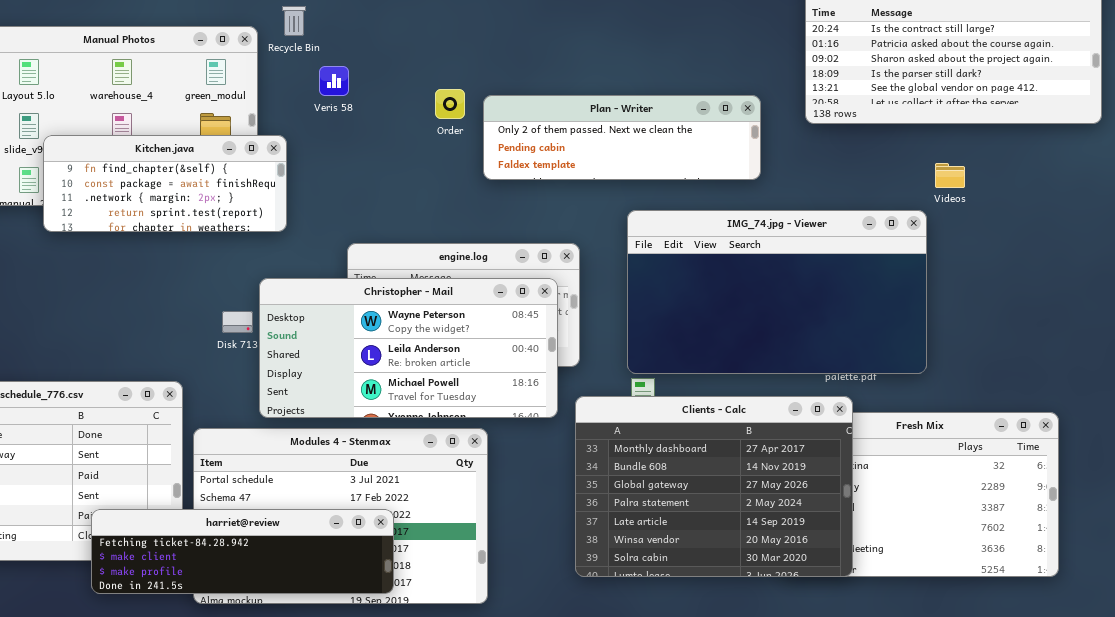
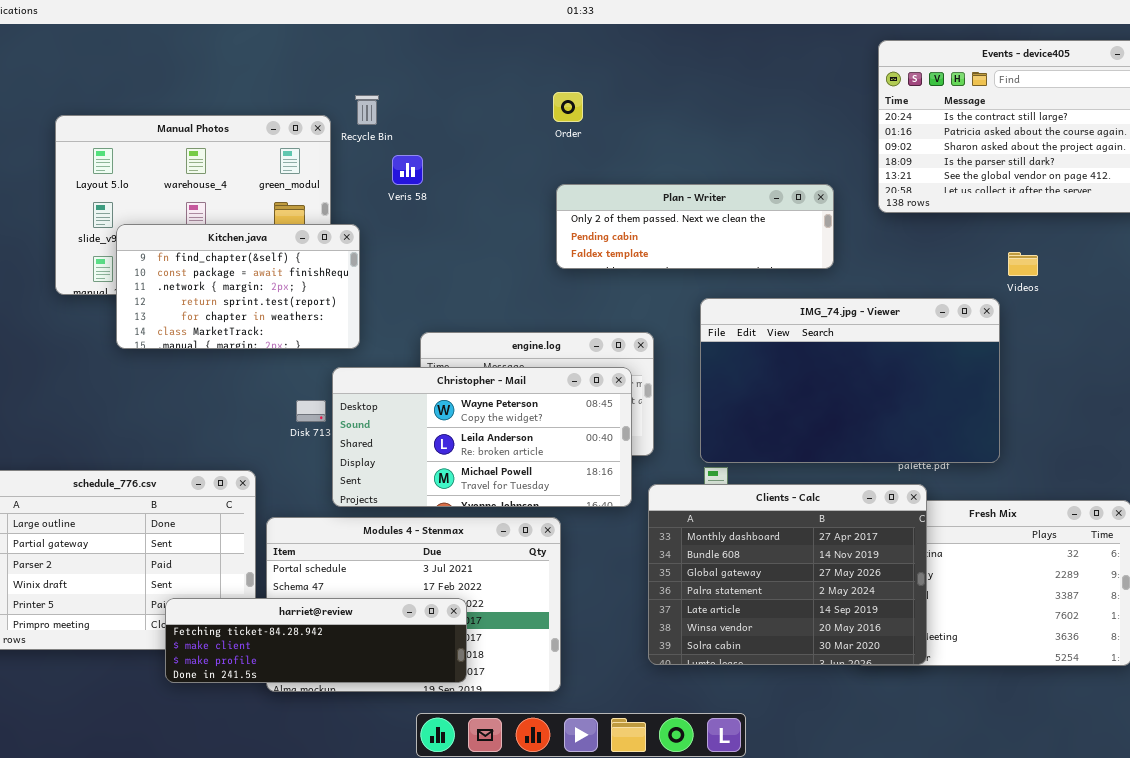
Order: [435,89,465,119] -> [553,92,583,122], moved
Kitchen.java: [43,135,287,232] -> [116,224,360,349], resized

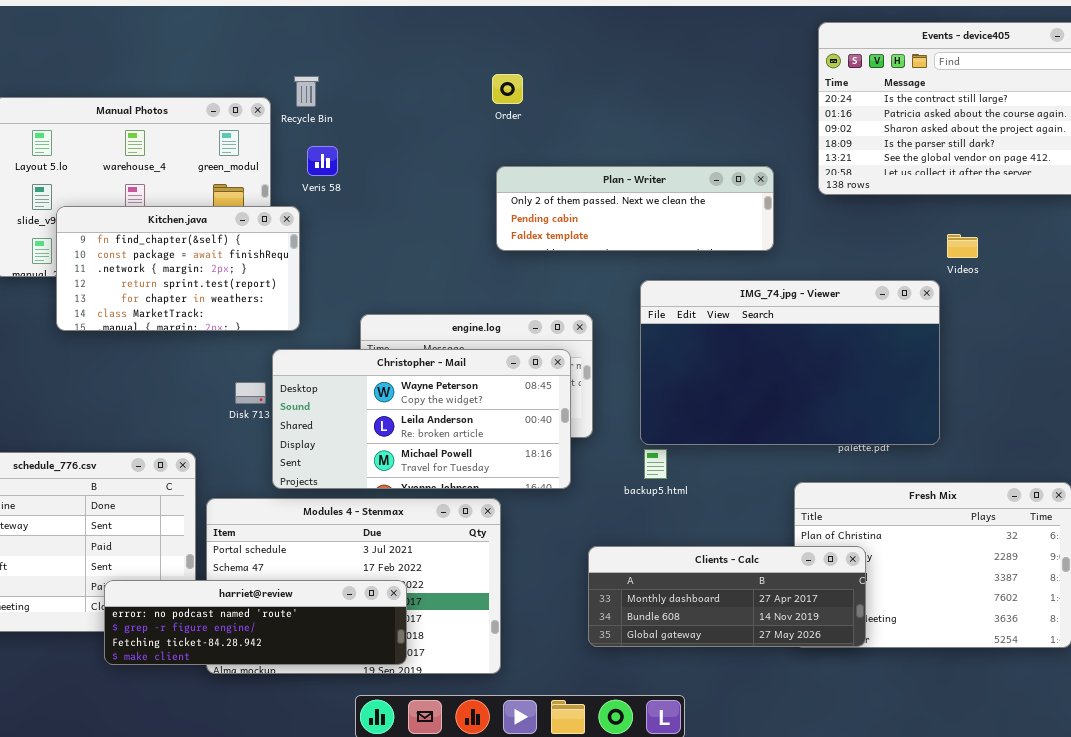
Veris 58: [392,155,423,185] -> [307,146,338,176], moved
Clients - Calc: [648,484,927,665] -> [588,546,866,647], resized
harriet@review: [165,598,467,683] -> [104,580,407,665], scrolled up 2 rows

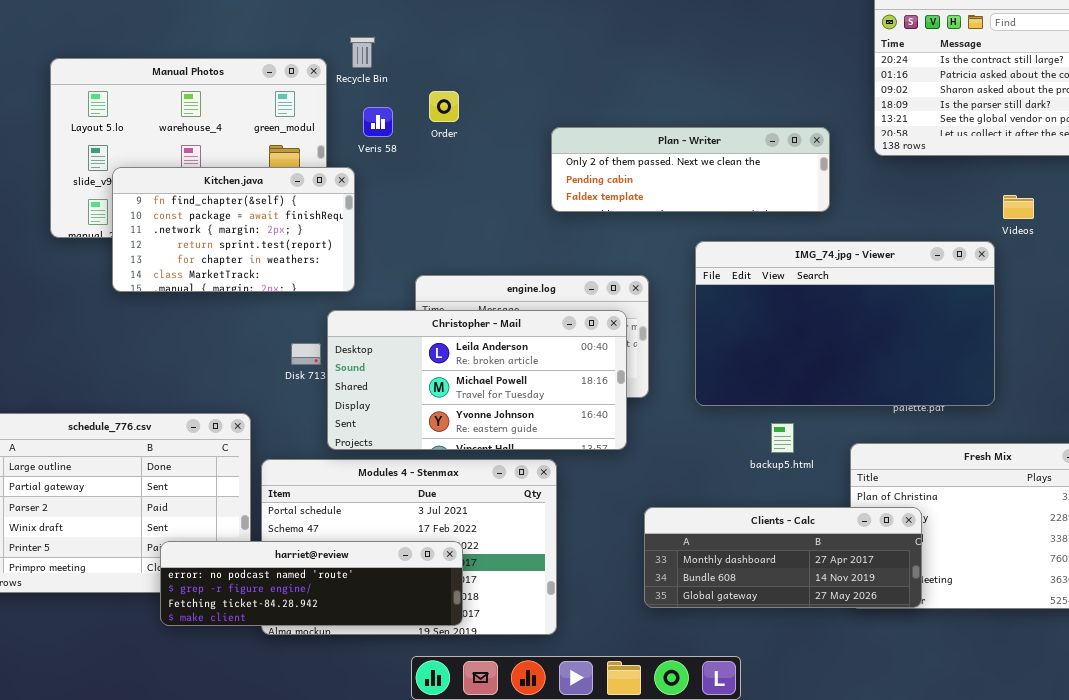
Order: [492,74,523,104] -> [429,91,459,122], moved
Christopher - Mail: [272,349,571,489] -> [327,310,627,450], scrolled down 1 row
backup5.html: [644,449,667,479] -> [771,423,794,453], moved

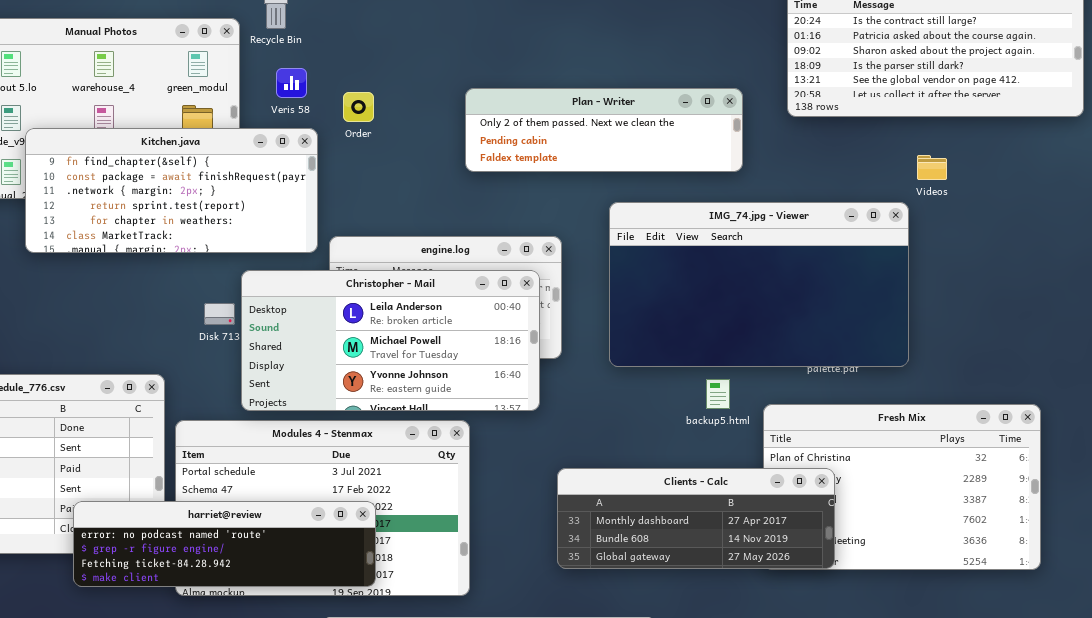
Order: [429,91,459,122] -> [343,92,374,122], moved
Kitchen.java: [112,167,355,292] -> [25,128,318,253], resized
backup5.html: [771,423,794,453] -> [706,379,730,409], moved

